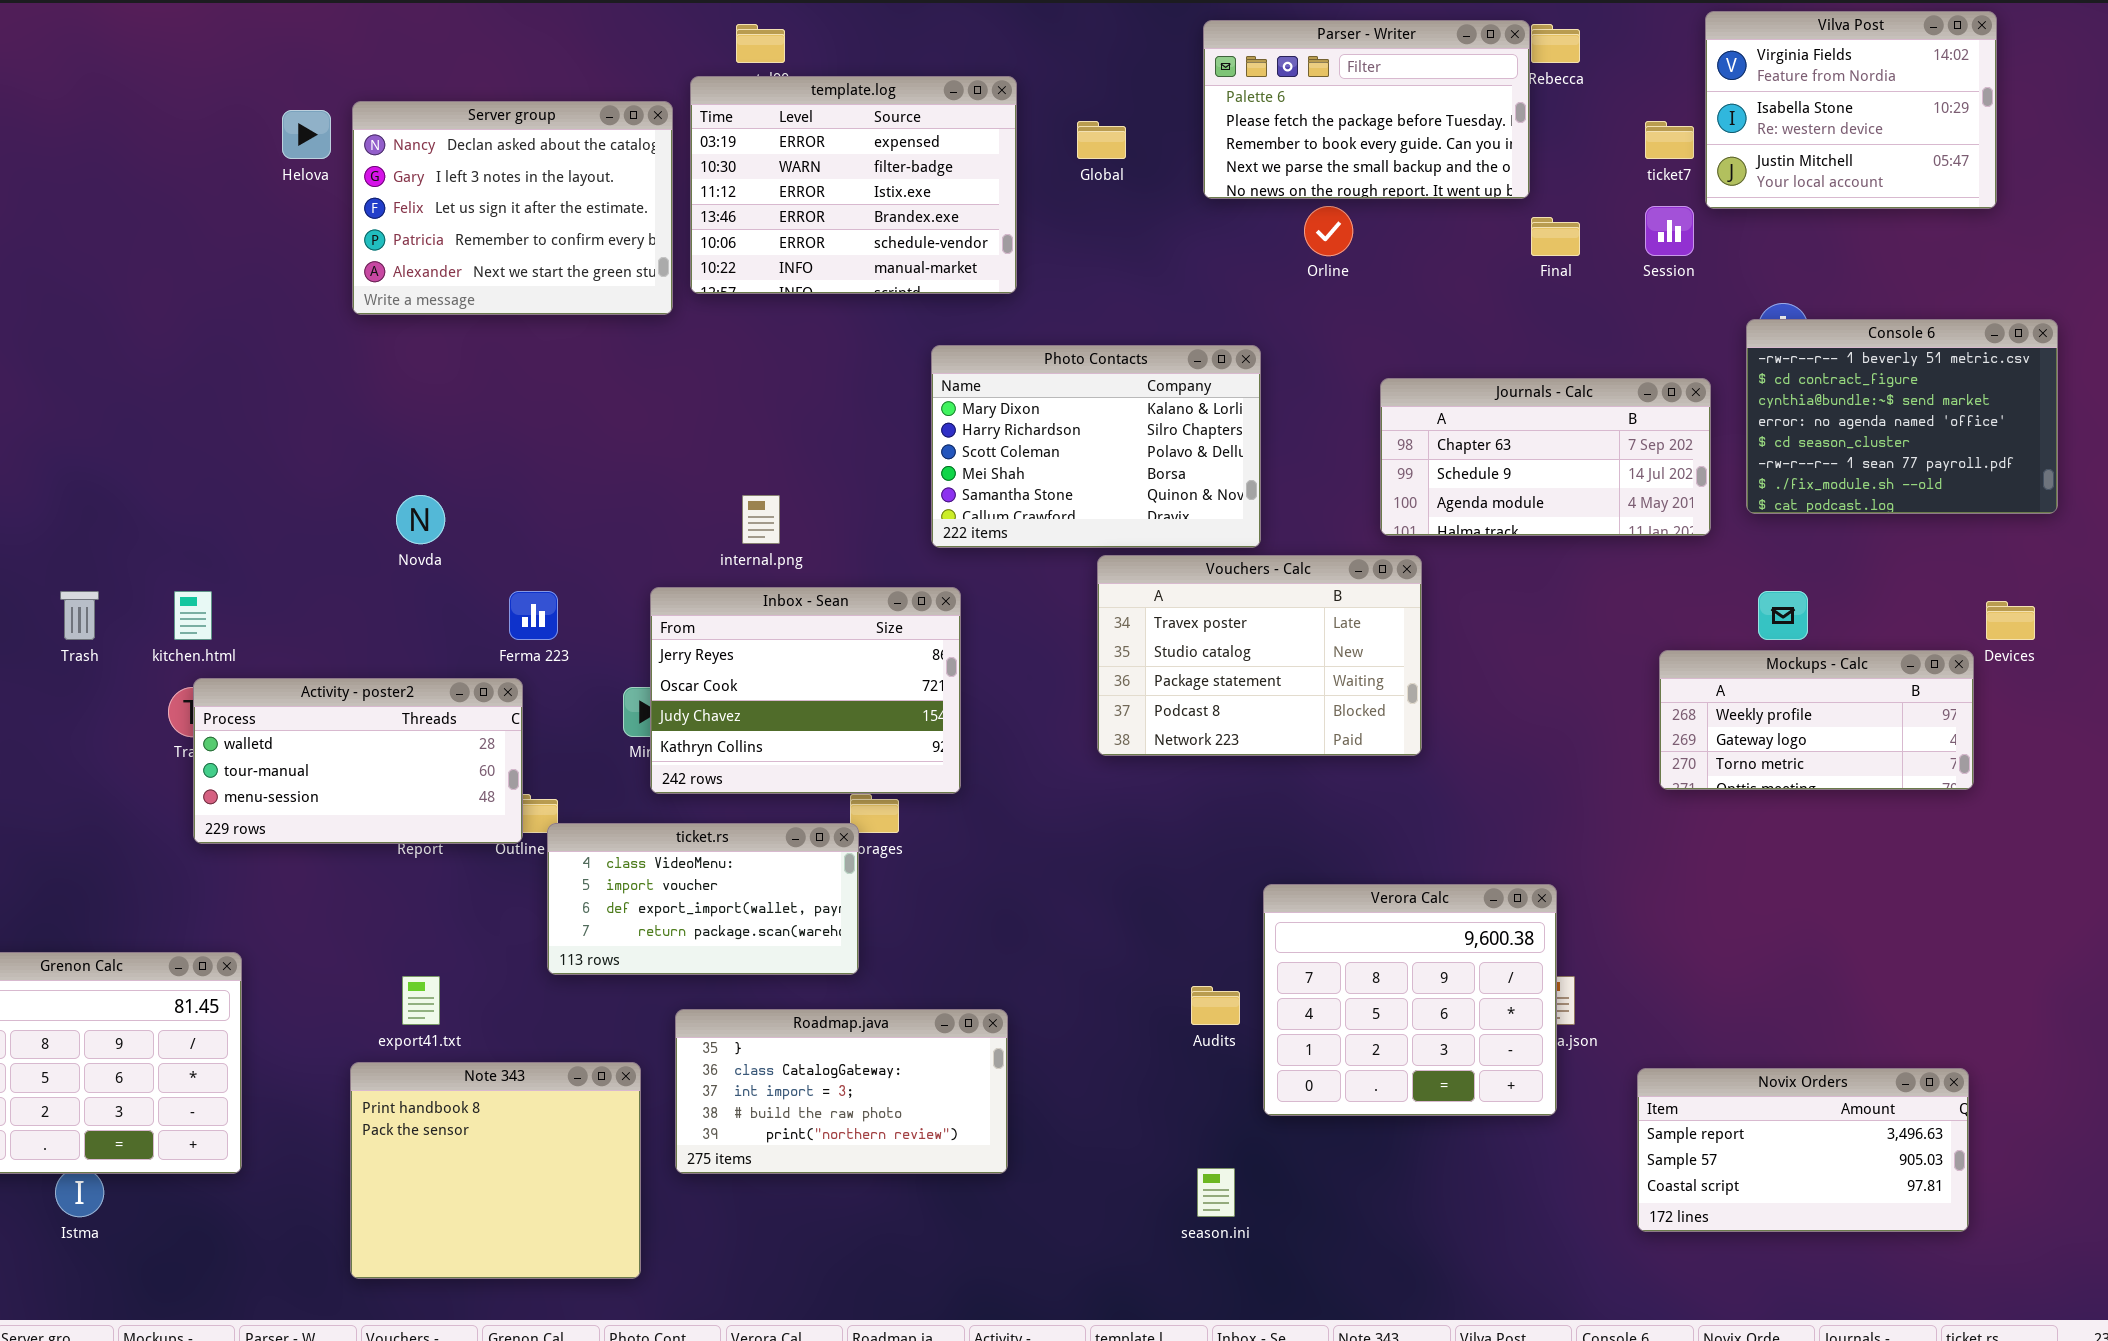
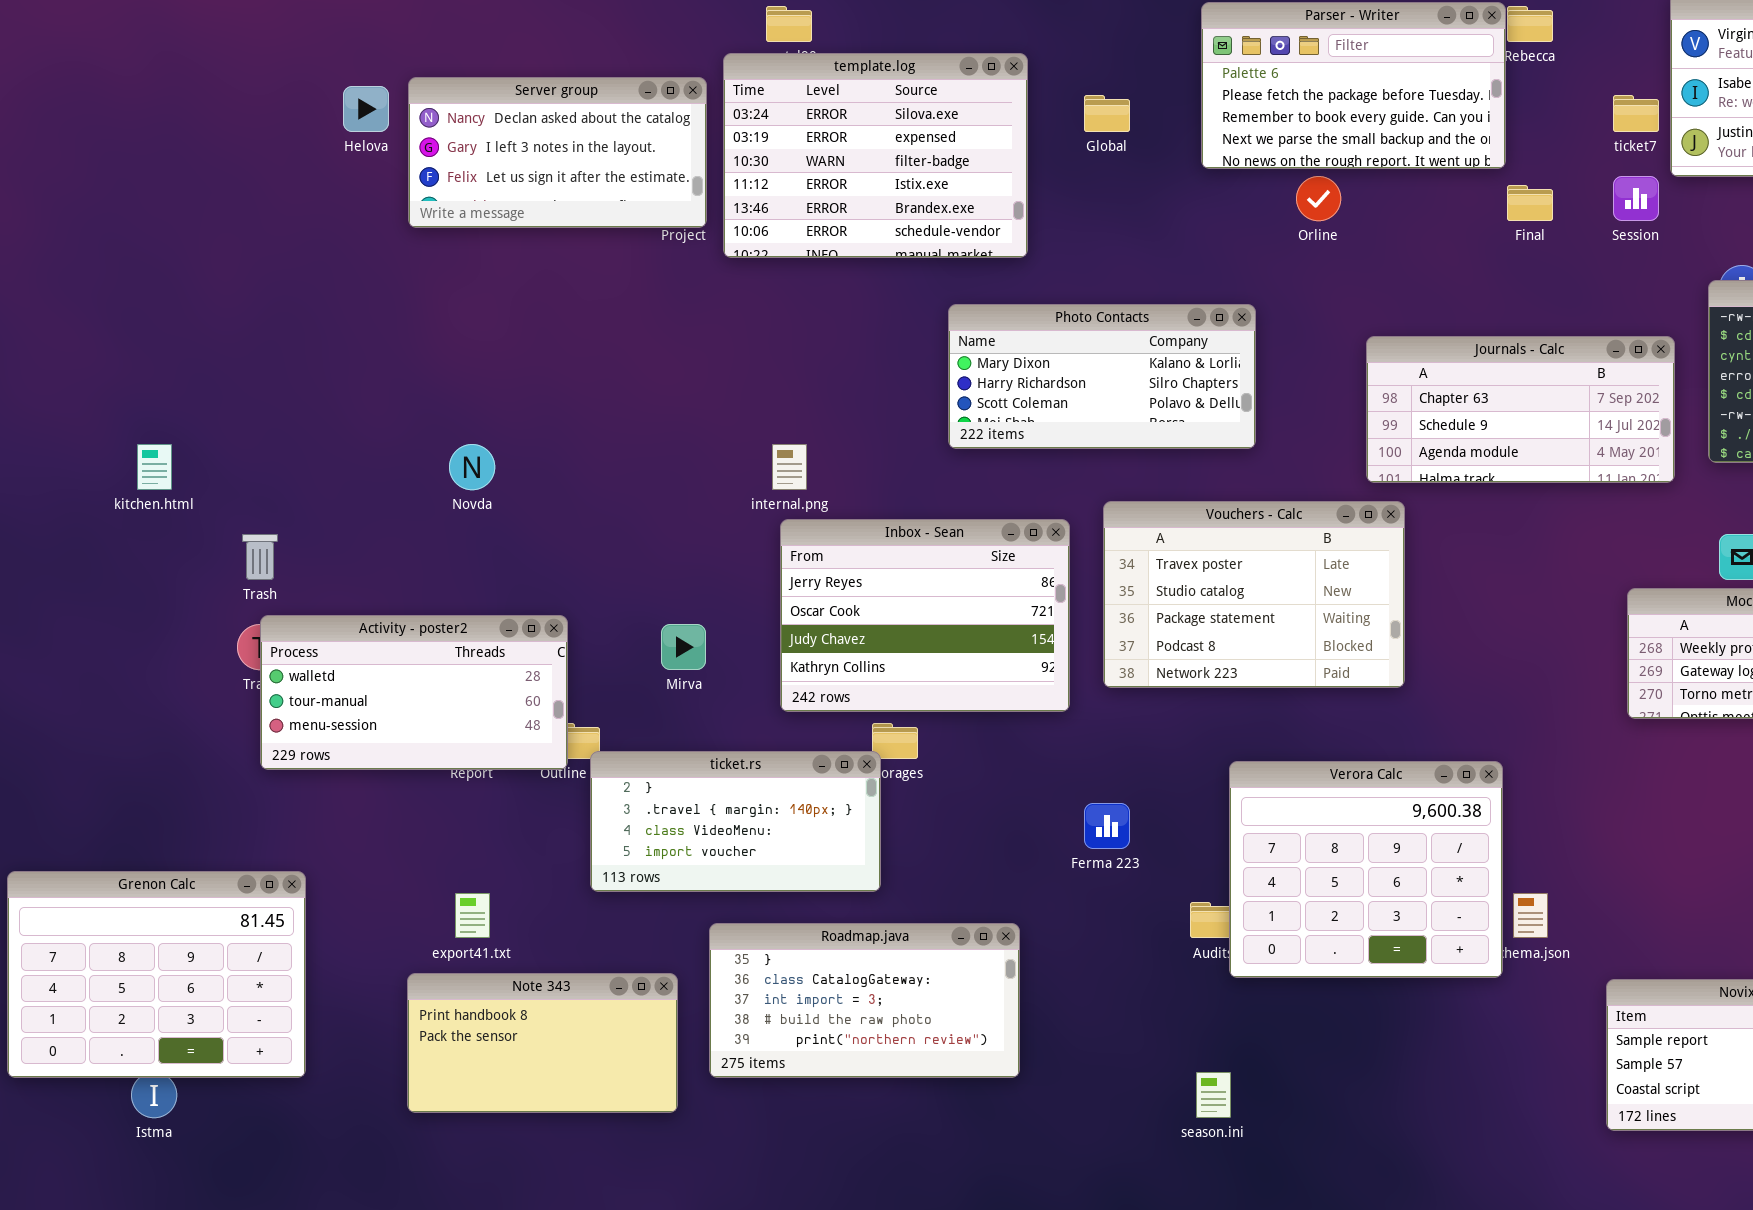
template.log: [690,76,1017,294] -> [723,53,1028,258], scrolled up 1 row
Server group: [352,101,673,315] -> [408,77,707,228], resized
Photo Contacts: [931,345,1261,548] -> [948,304,1256,449], resized
Inbox - Sean: [650,587,961,794] -> [780,519,1070,712], moved
Trash: [60,591,99,640] -> [242,534,278,580], moved
kitchen.html: [174,591,212,640] -> [137,444,172,490], moved
Ferma 223: [509,591,558,640] -> [1084,803,1130,849], moved
ticket.rs: [547,823,859,975] -> [590,751,881,892], scrolled up 2 rows
Verora Calc: [1263,884,1557,1116] -> [1229,761,1503,978], moved
Note 343: [350,1062,641,1279] -> [407,973,678,1113], resized

